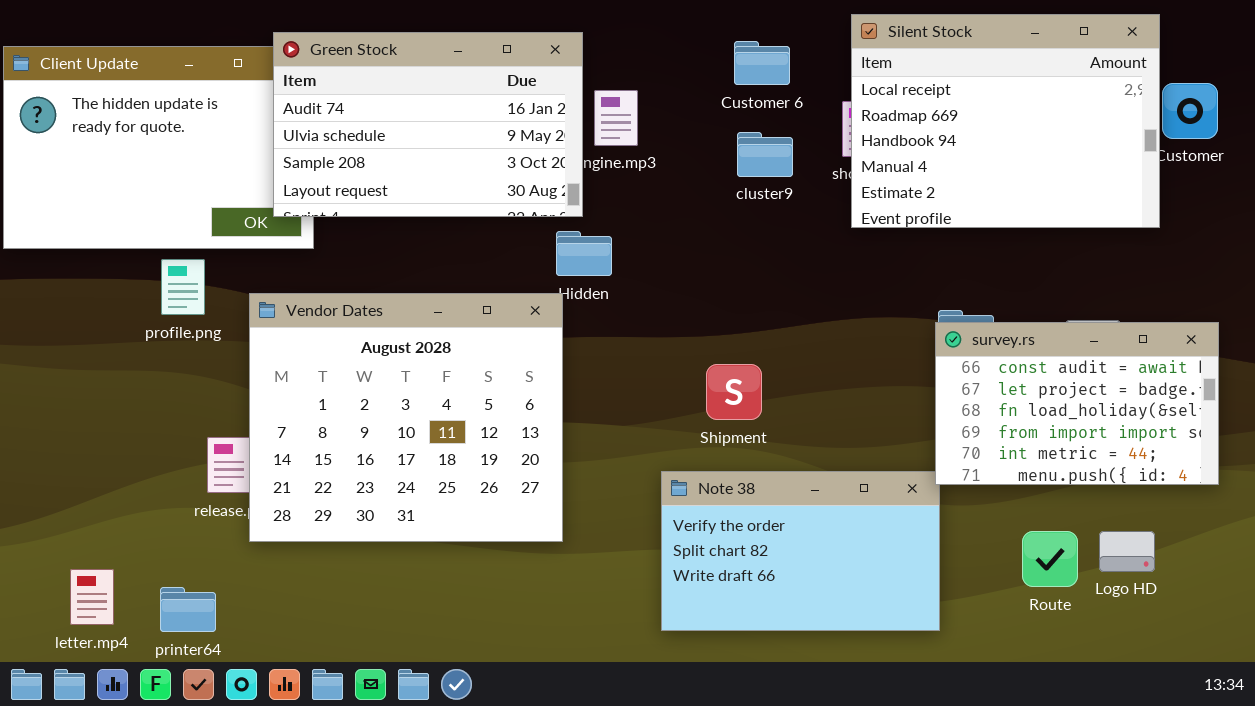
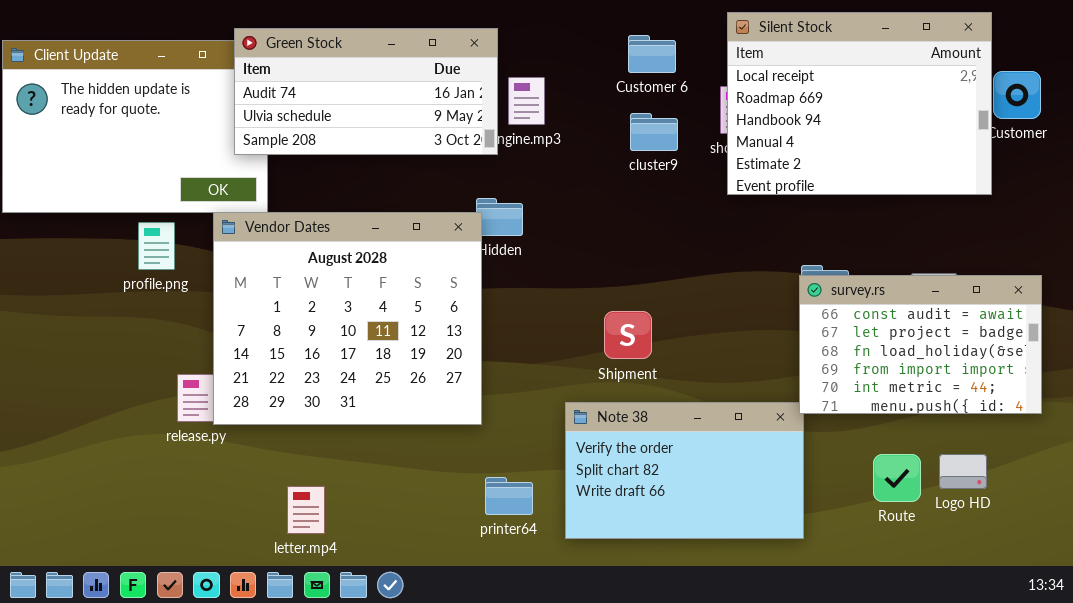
Green Stock: [273,32,583,217] -> [234,28,498,155], resized
Vendor Dates: [249,293,563,542] -> [213,212,482,425], moved
letter.mp4: [70,569,114,625] -> [287,486,325,534], moved
printer64: [160,587,216,632] -> [485,477,533,515], moved

